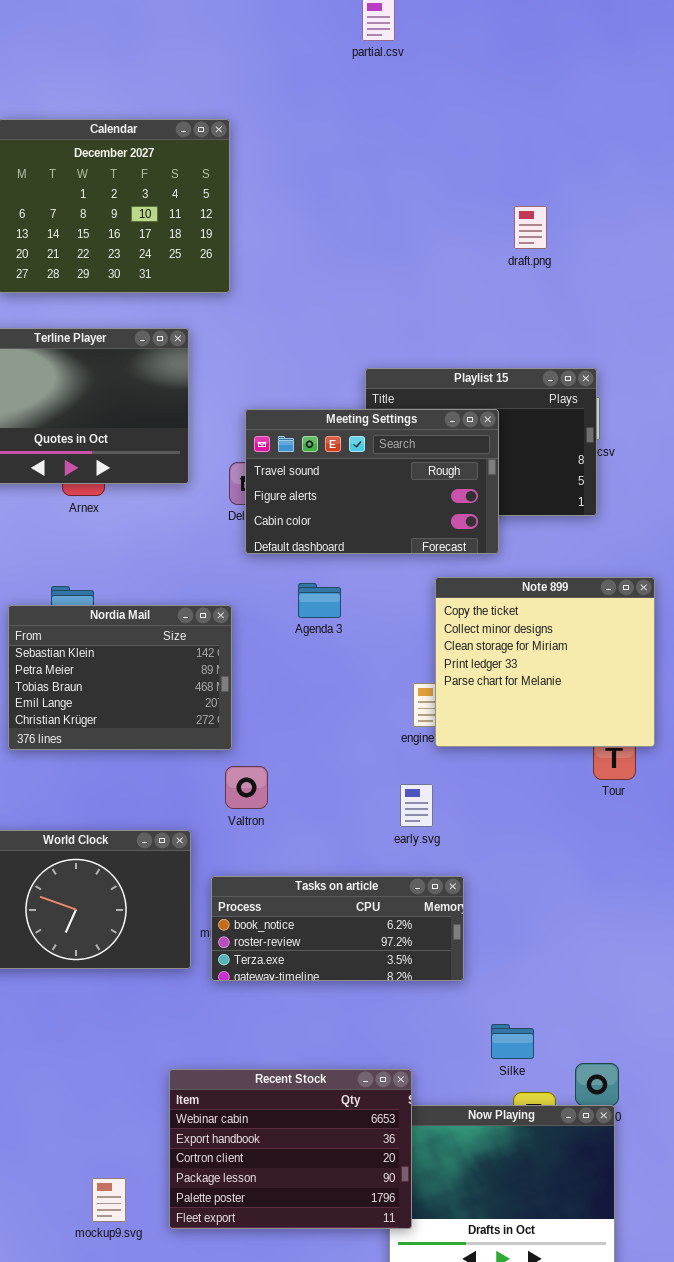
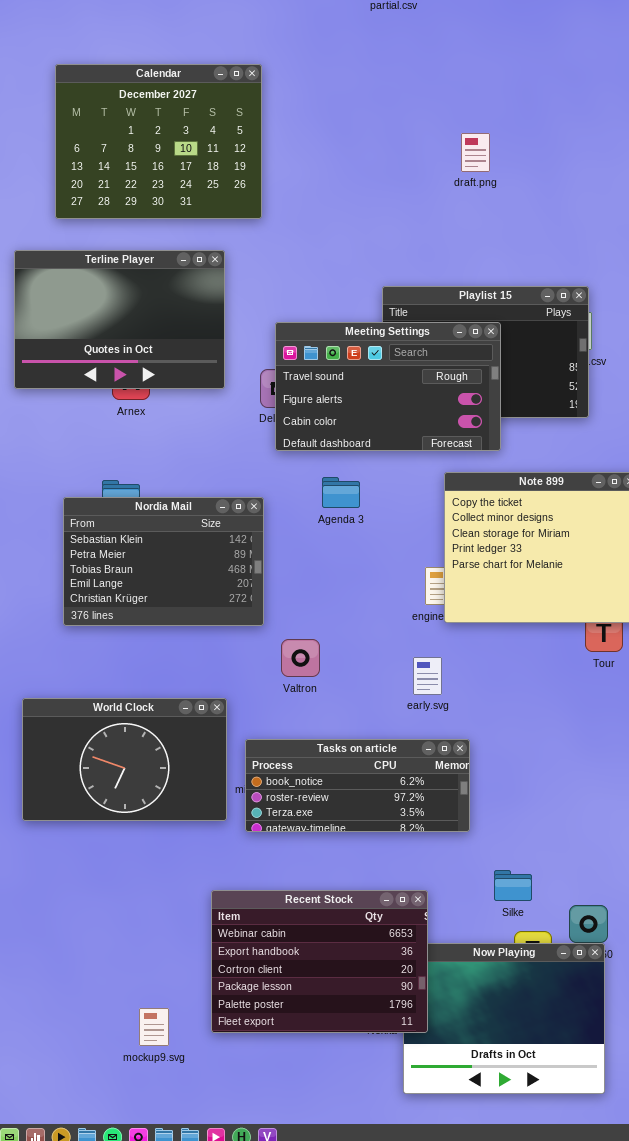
draft.png: [514,206,547,249] -> [461,133,490,172], moved
Valtron: [225,766,268,809] -> [281,639,320,677], moved
Recent Stock: [169,1069,412,1229] -> [211,890,428,1033], moved

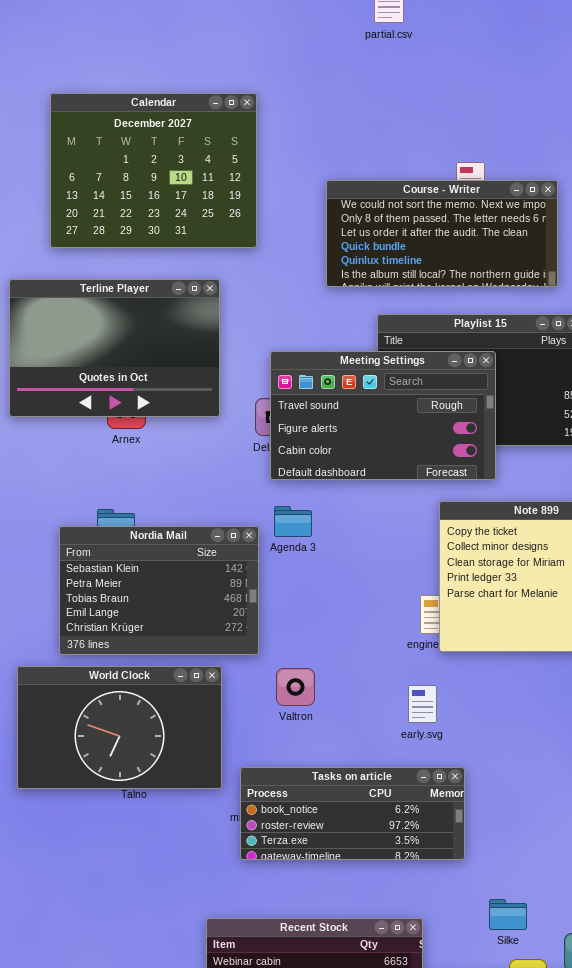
Course - Writer: none -> [326,180,558,287], opened
Agenda 3: [322,477,360,508] -> [274,506,312,537], moved
World Clock: [22,698,227,821] -> [17,666,222,789], moved

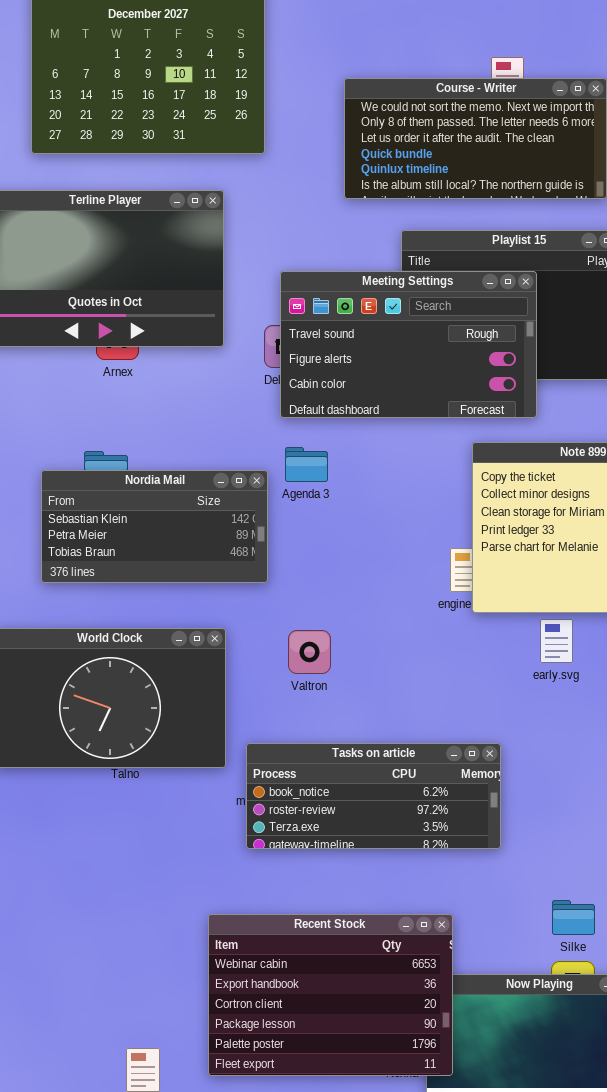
Nordia Mail: [59,526,259,655] -> [41,470,268,583], resized
early.svg: [408,685,437,723] -> [540,619,573,663], moved
Silke: [489,899,527,930] -> [552,900,595,935], moved

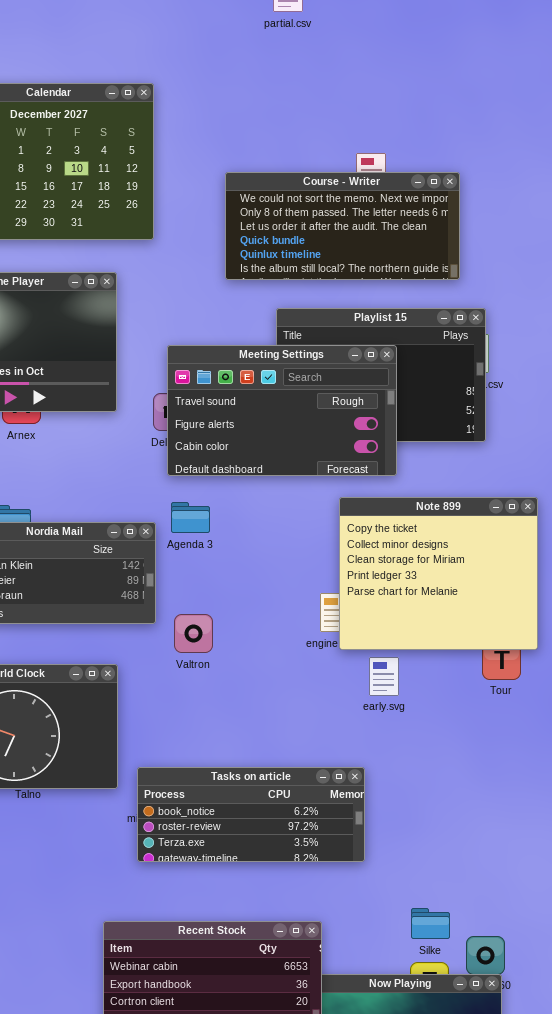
early.svg: [540,619,573,663] -> [369,657,399,696], moved
Valtron: [288,630,331,674] -> [174,614,213,653], moved

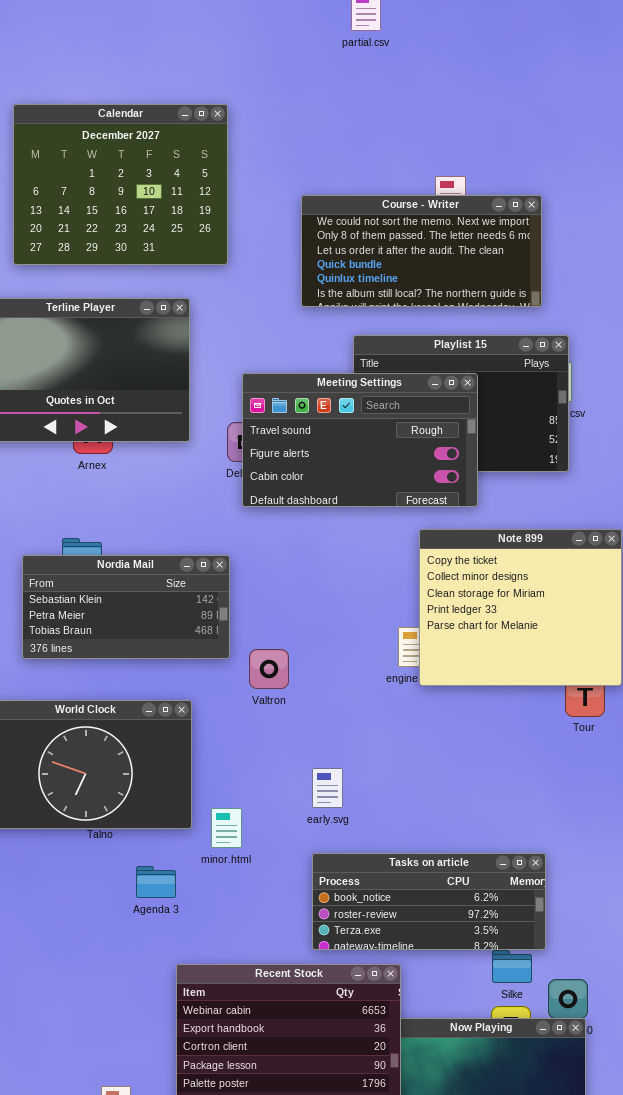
Agenda 3: [171,502,210,533] -> [136,866,176,898], moved
early.svg: [369,657,399,696] -> [312,768,343,808], moved
Tasks on article: [137,767,365,862] -> [312,853,546,950], moved

